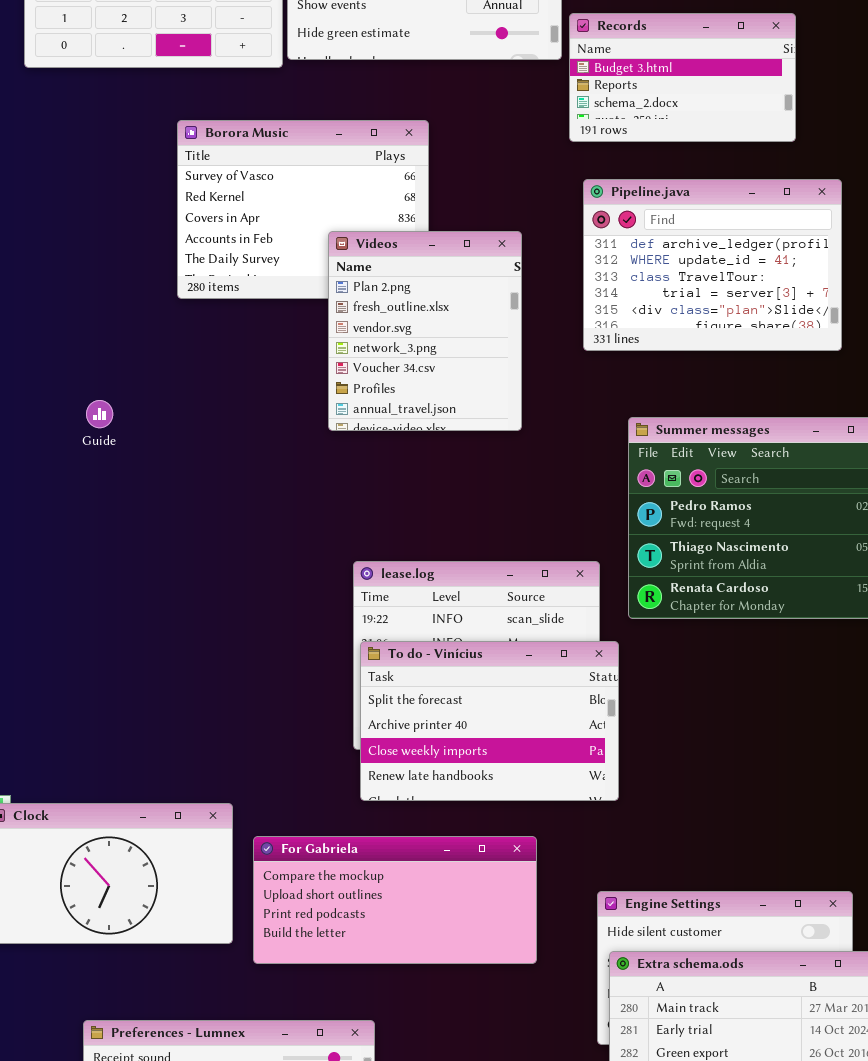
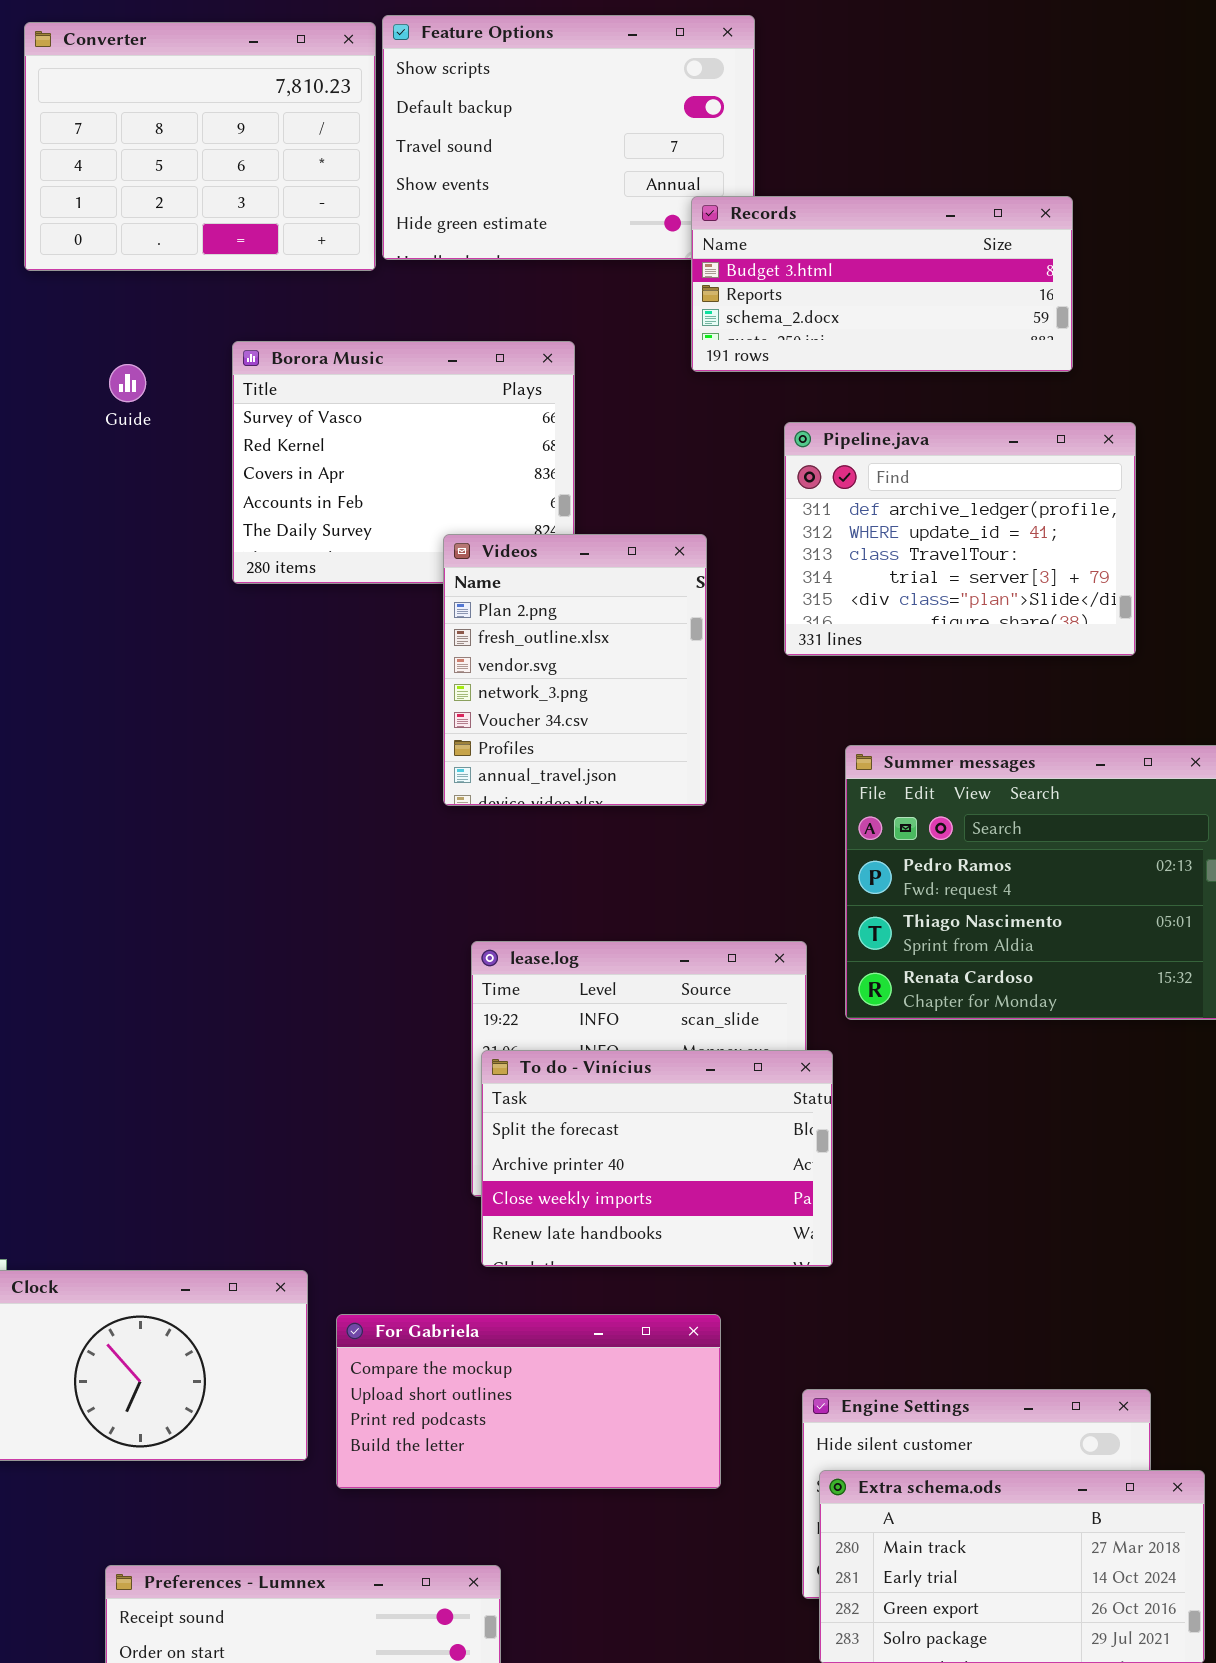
Records: [569,13,796,142] -> [691,196,1073,372], resized
Videos: [328,231,522,431] -> [443,534,707,806], moved
Guide: [86,400,113,428] -> [109,364,146,402], moved

